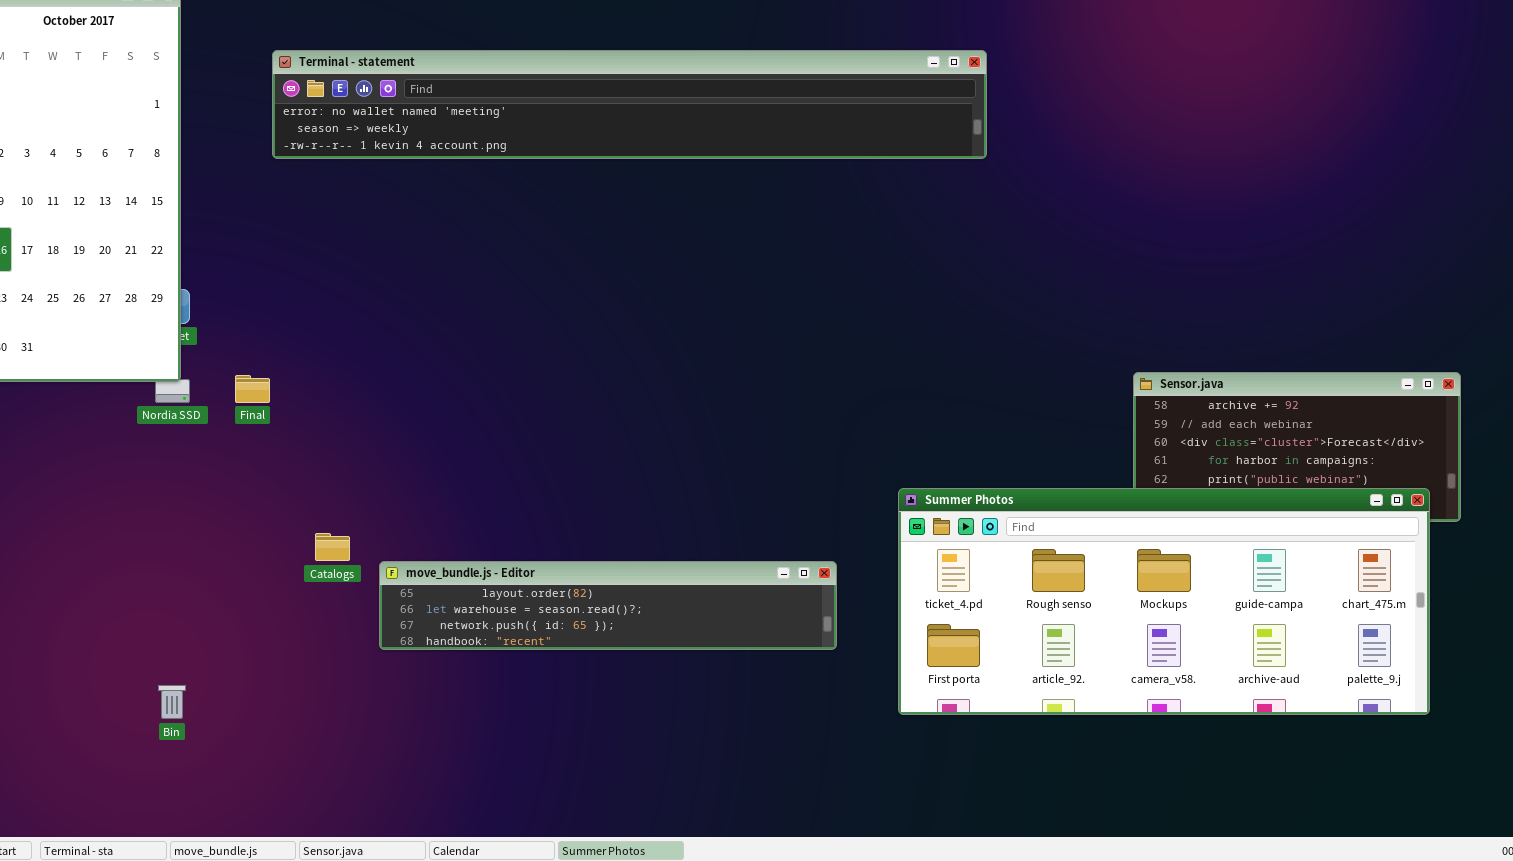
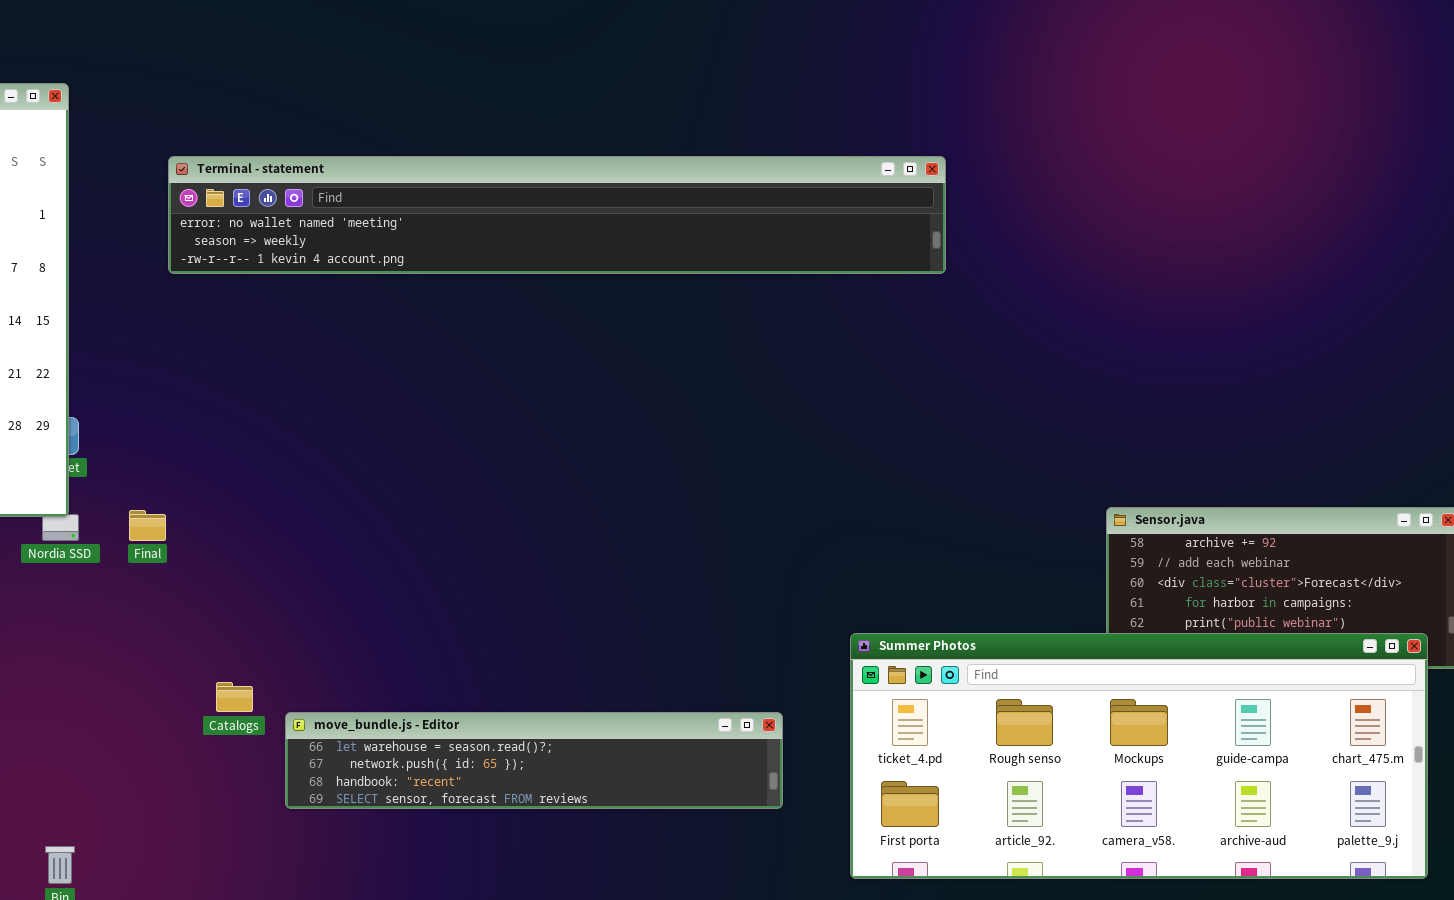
move_bundle.js - Editor: [379,561,837,650] -> [285,712,783,809], scrolled down 1 row

